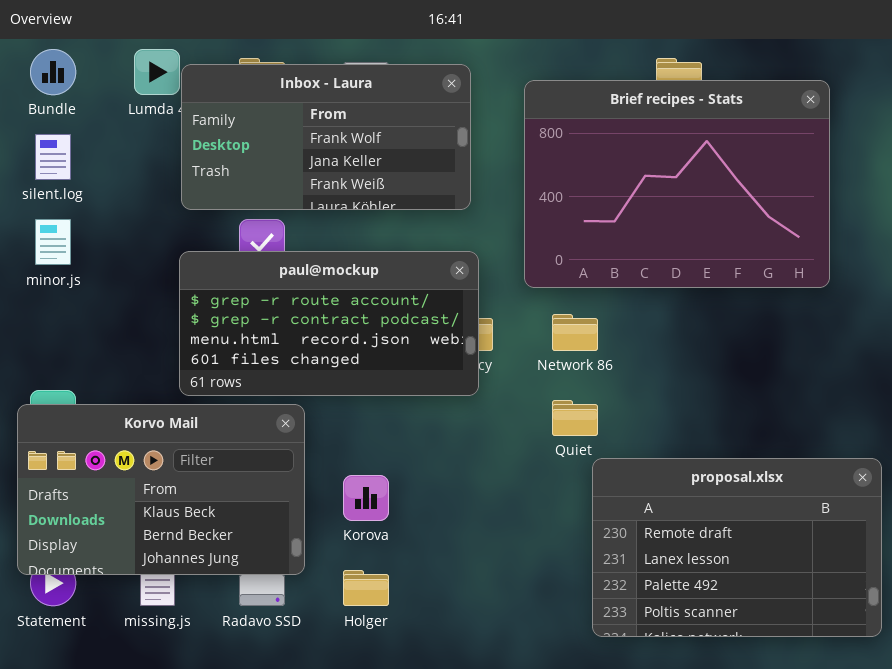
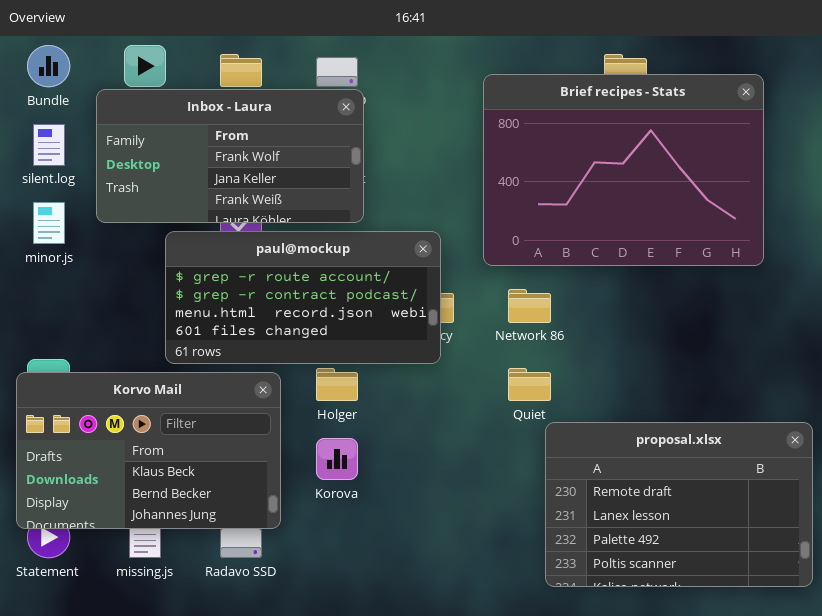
Inbox - Laura: [181,64,471,210] -> [96,89,364,223], moved
Holger: [343,570,389,606] -> [316,368,358,401], moved

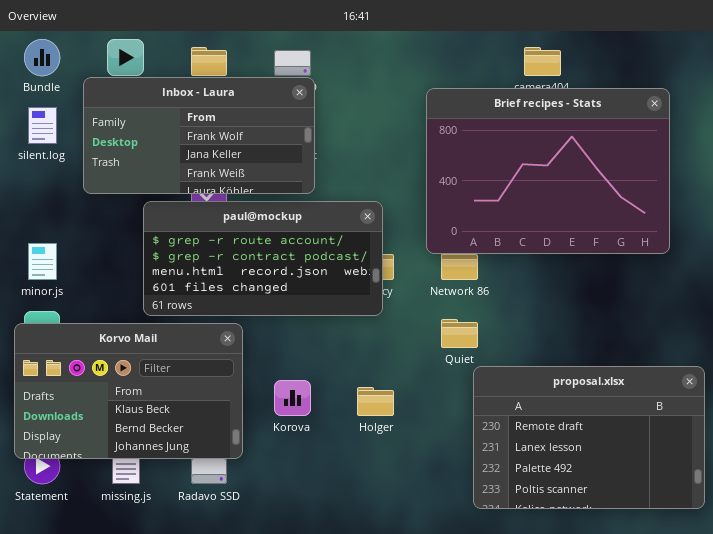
Brief recipes - Stats: [483,74,764,266] -> [426,88,670,254], moved
minor.js: [33,202,65,244] -> [28,243,57,280], moved
Holger: [316,368,358,401] -> [357,387,394,416], moved

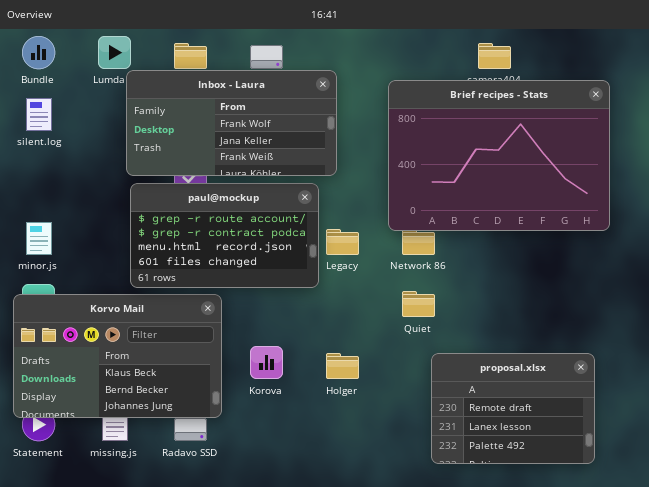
Inbox - Laura: [83,77,315,194] -> [126,70,337,176], moved
paul@mockup: [143,201,383,316] -> [130,183,319,288], resized
proposal.xlsx: [473,366,705,509] -> [431,353,595,464], resized

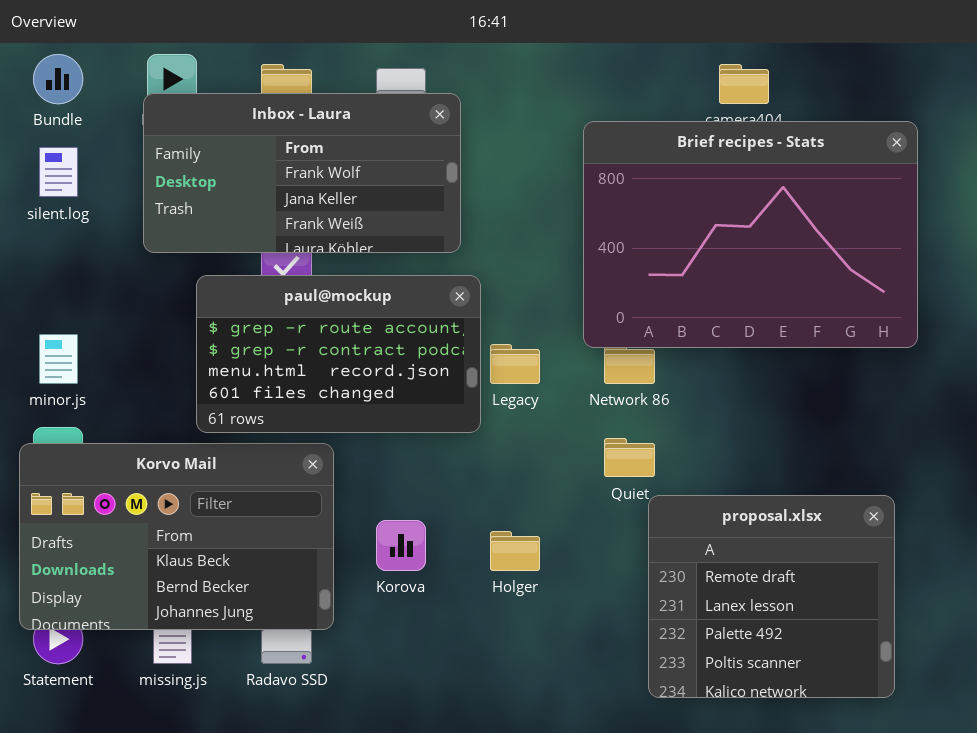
Inbox - Laura: [126,70,337,176] -> [143,93,461,253], moved
proposal.xlsx: [431,353,595,464] -> [648,495,895,698], resized

